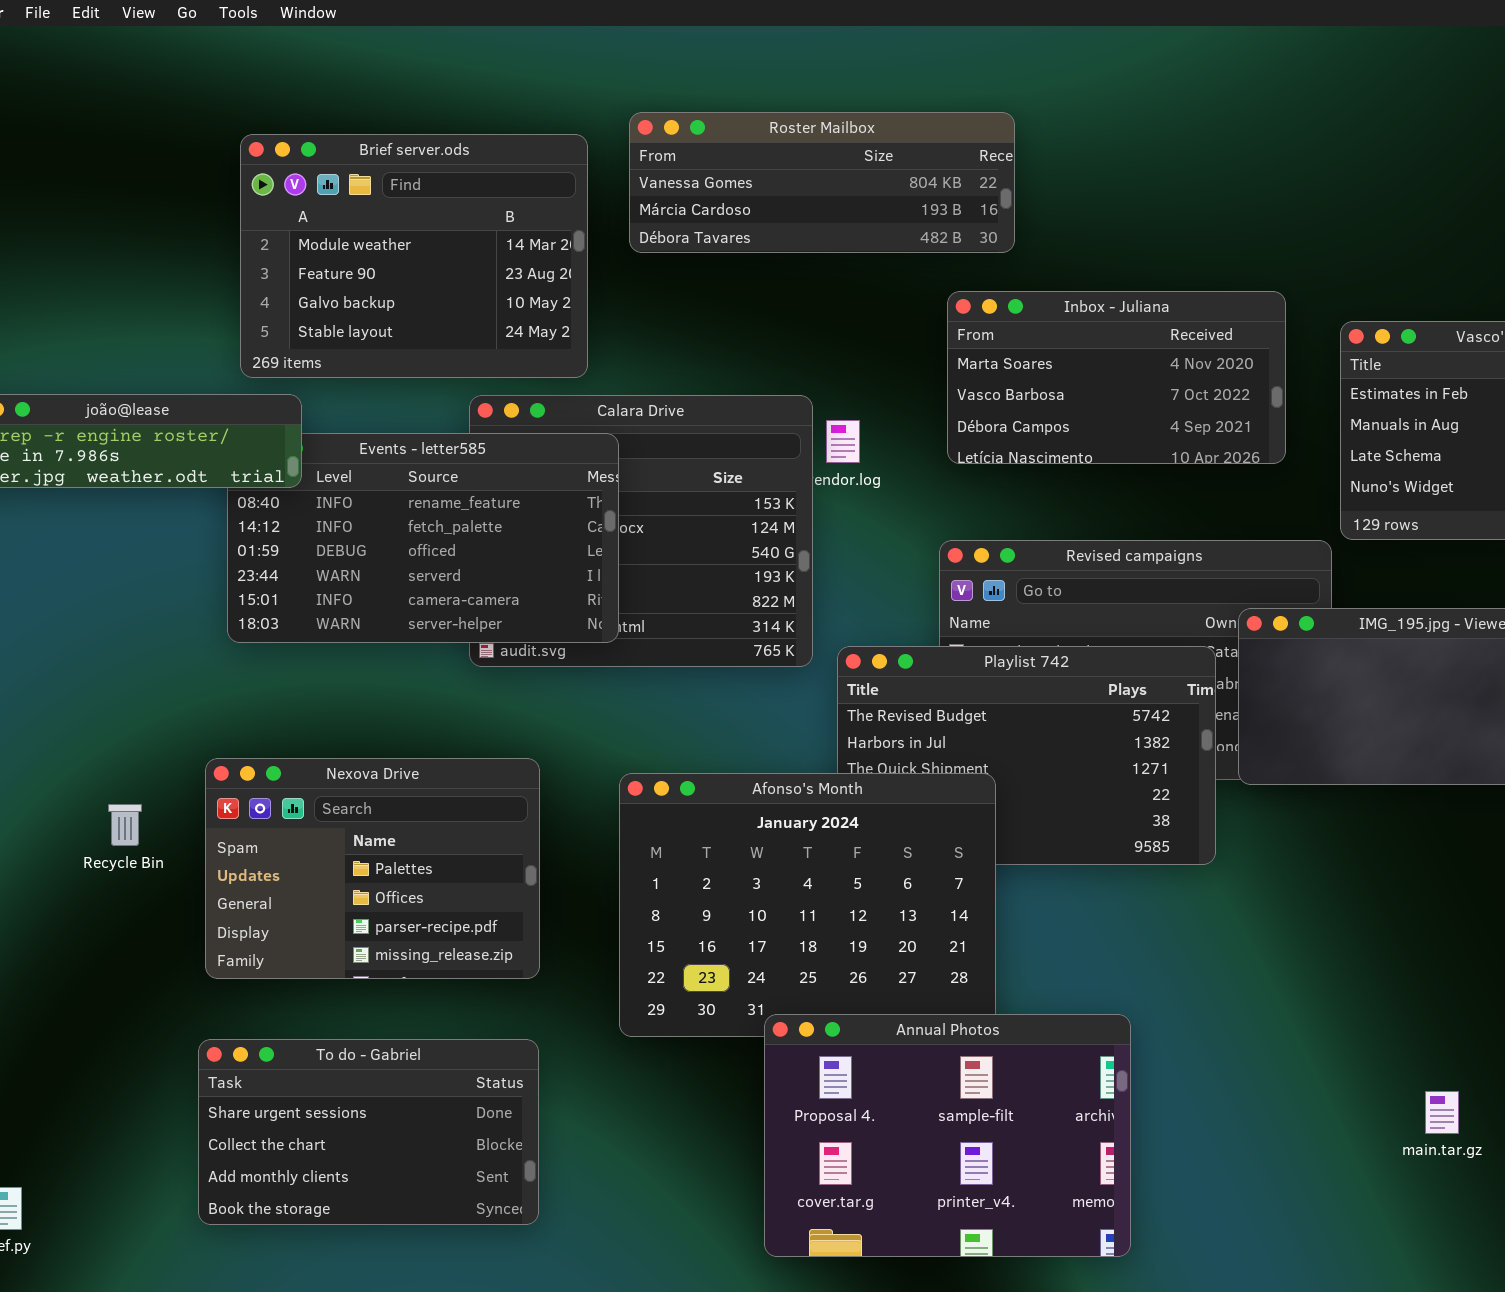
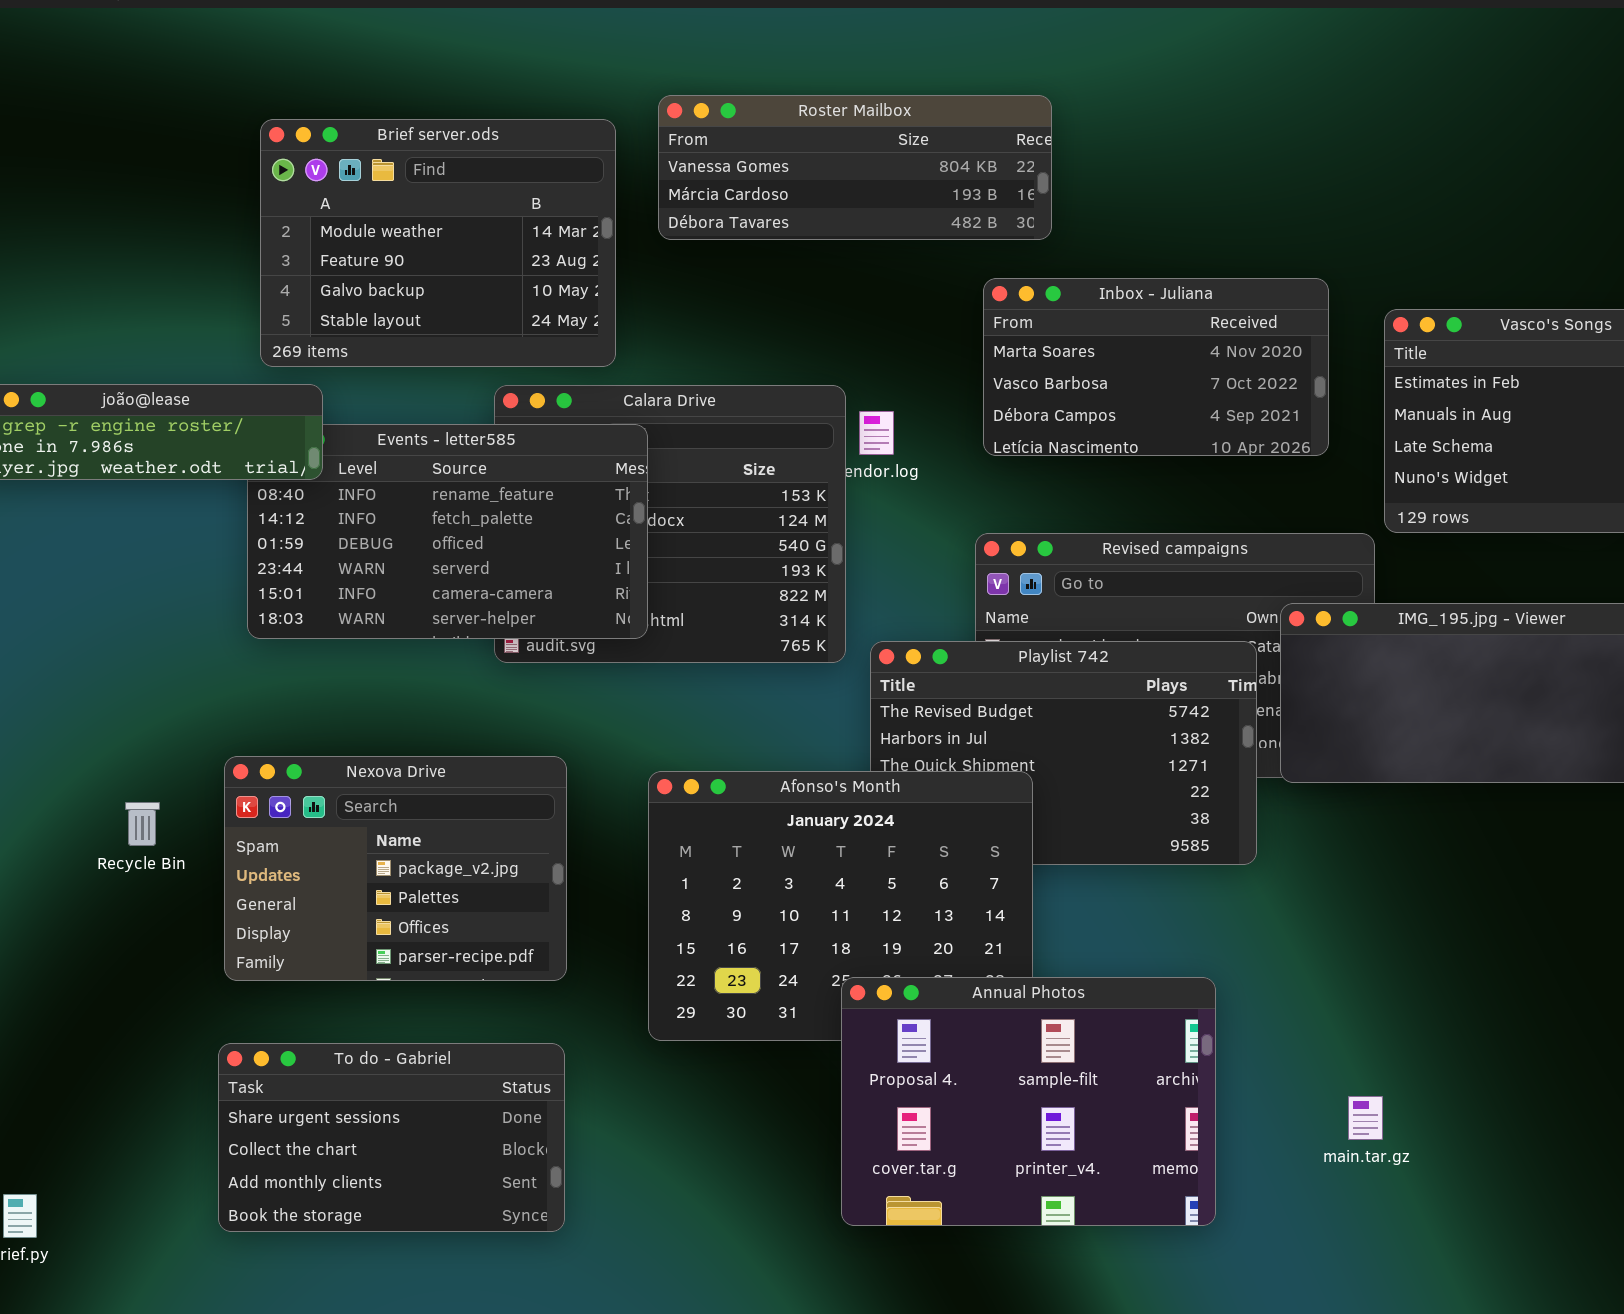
Nexova Drive: [205,758,540,979] -> [224,756,567,981], scrolled up 1 row
Annual Photos: [764,1014,1131,1257] -> [841,977,1216,1226], moved
main.tar.gz: [1425,1091,1459,1134] -> [1348,1096,1383,1140], moved

